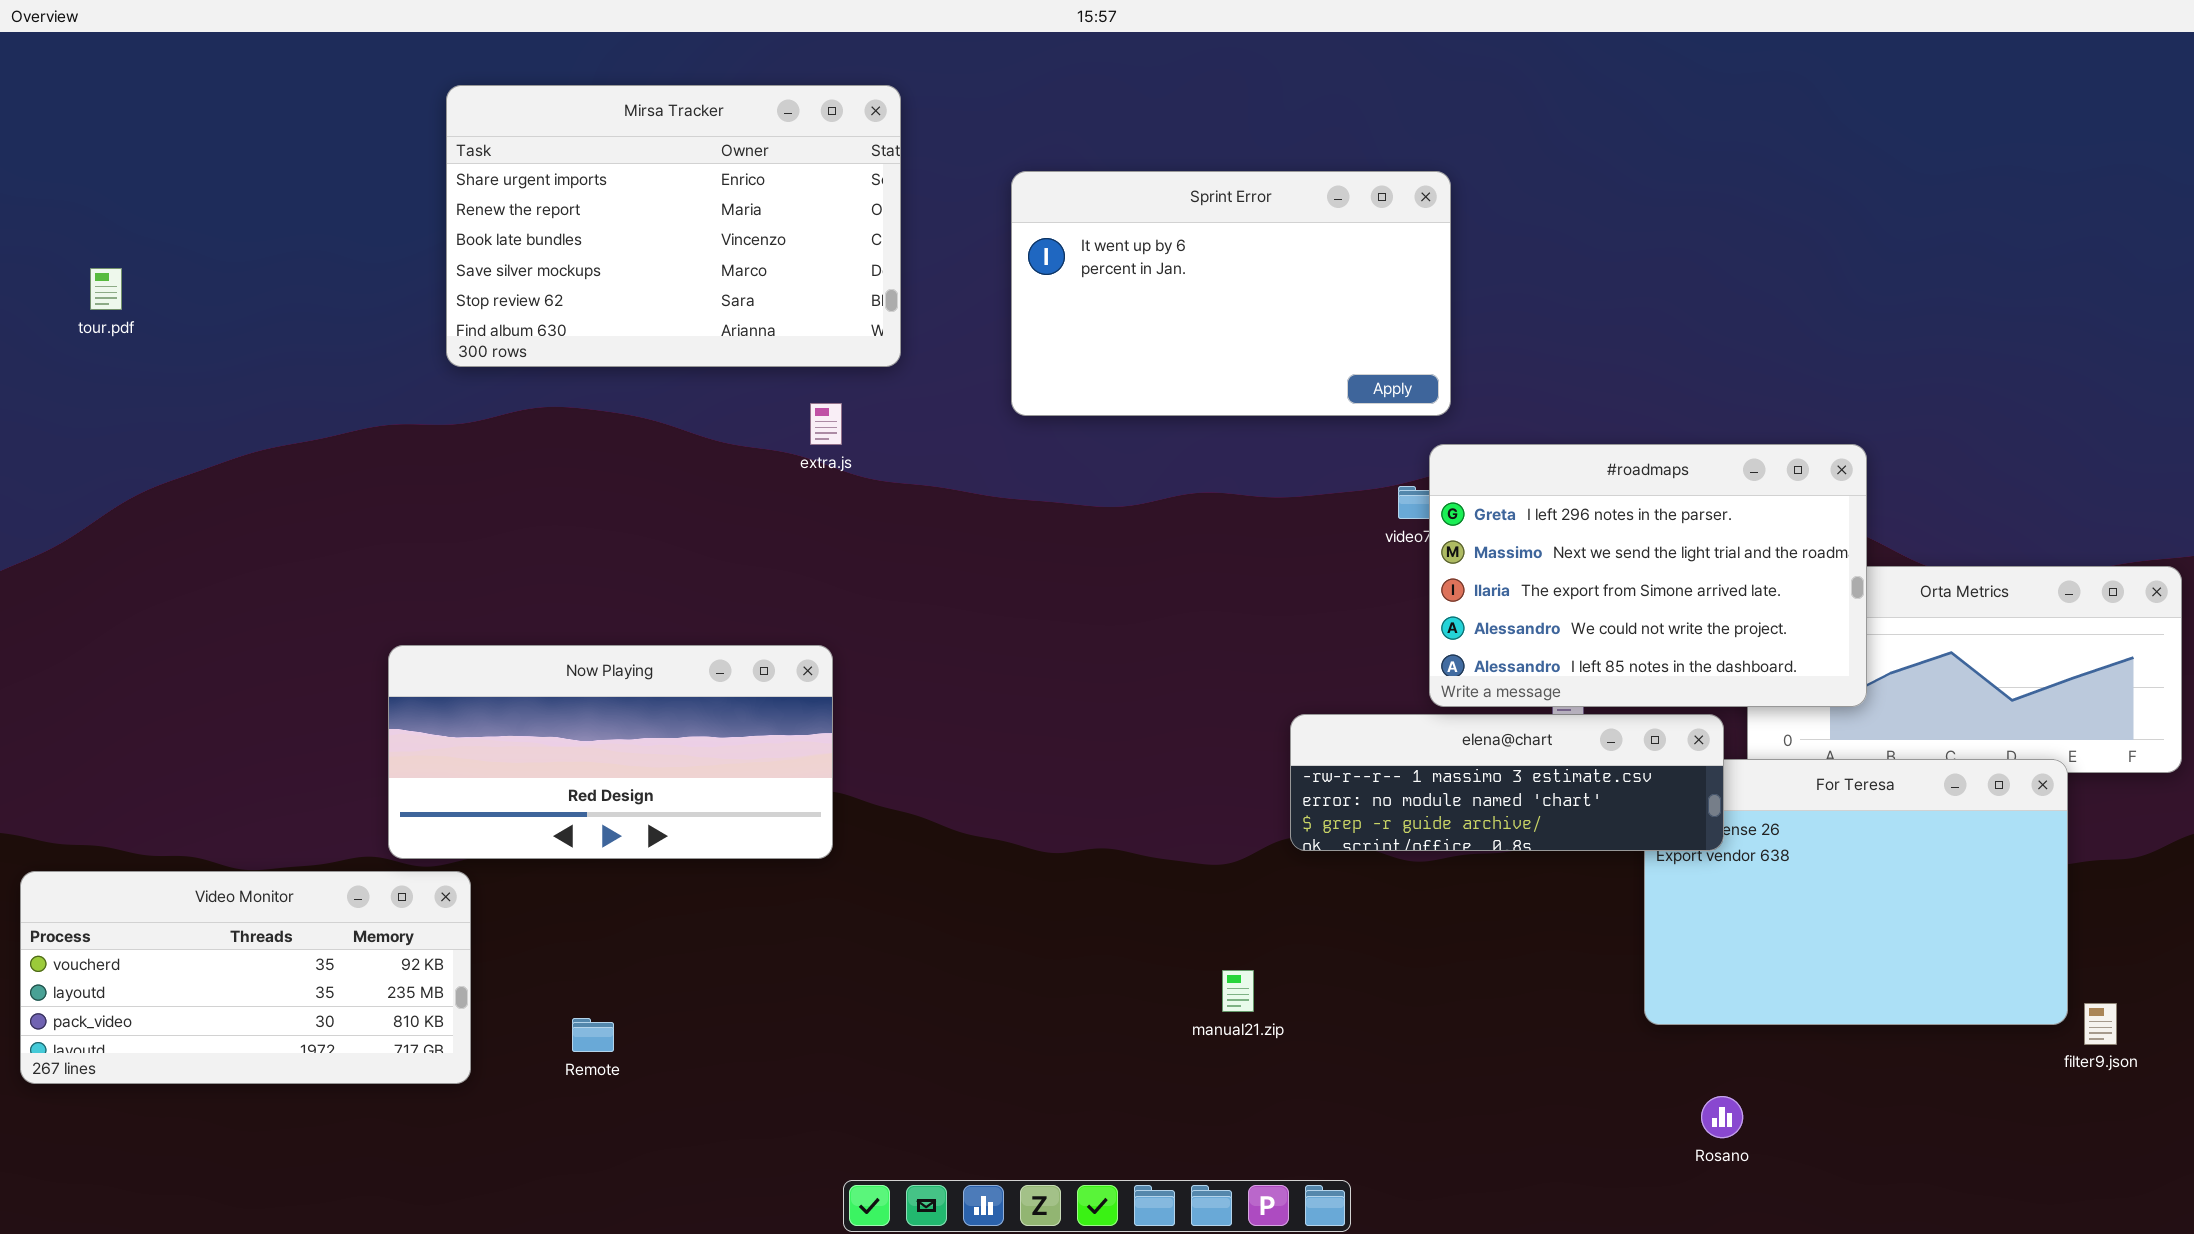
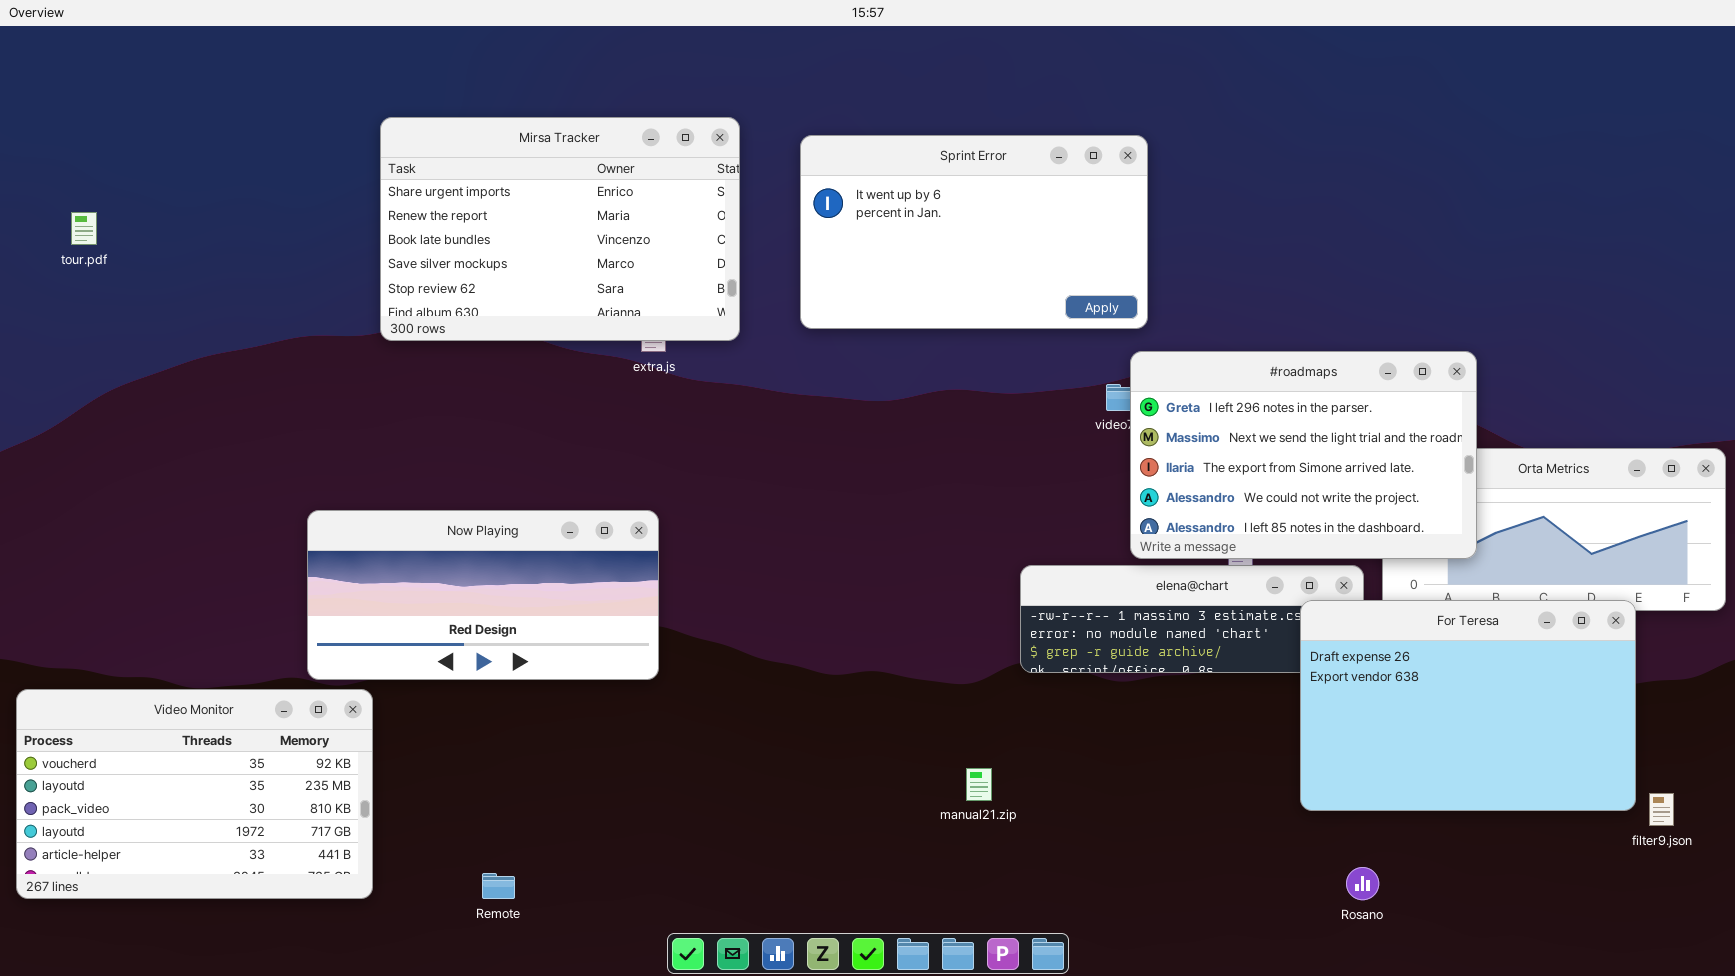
Mirsa Tracker: [446,85,901,367] -> [380,117,740,341], moved
For Teresa: [1644,759,2068,1025] -> [1300,600,1636,811], raised
Video Monitor: [20,871,471,1084] -> [16,689,373,899], resized
Remote: [572,1018,614,1052] -> [482,873,515,899], moved

